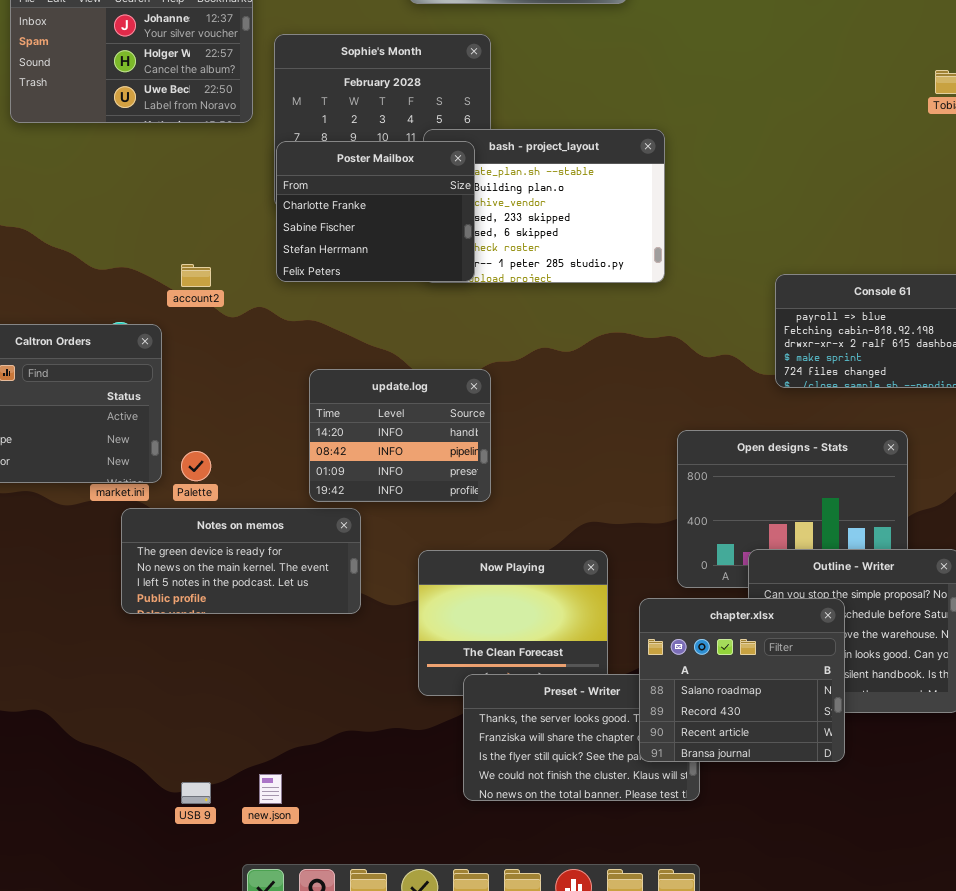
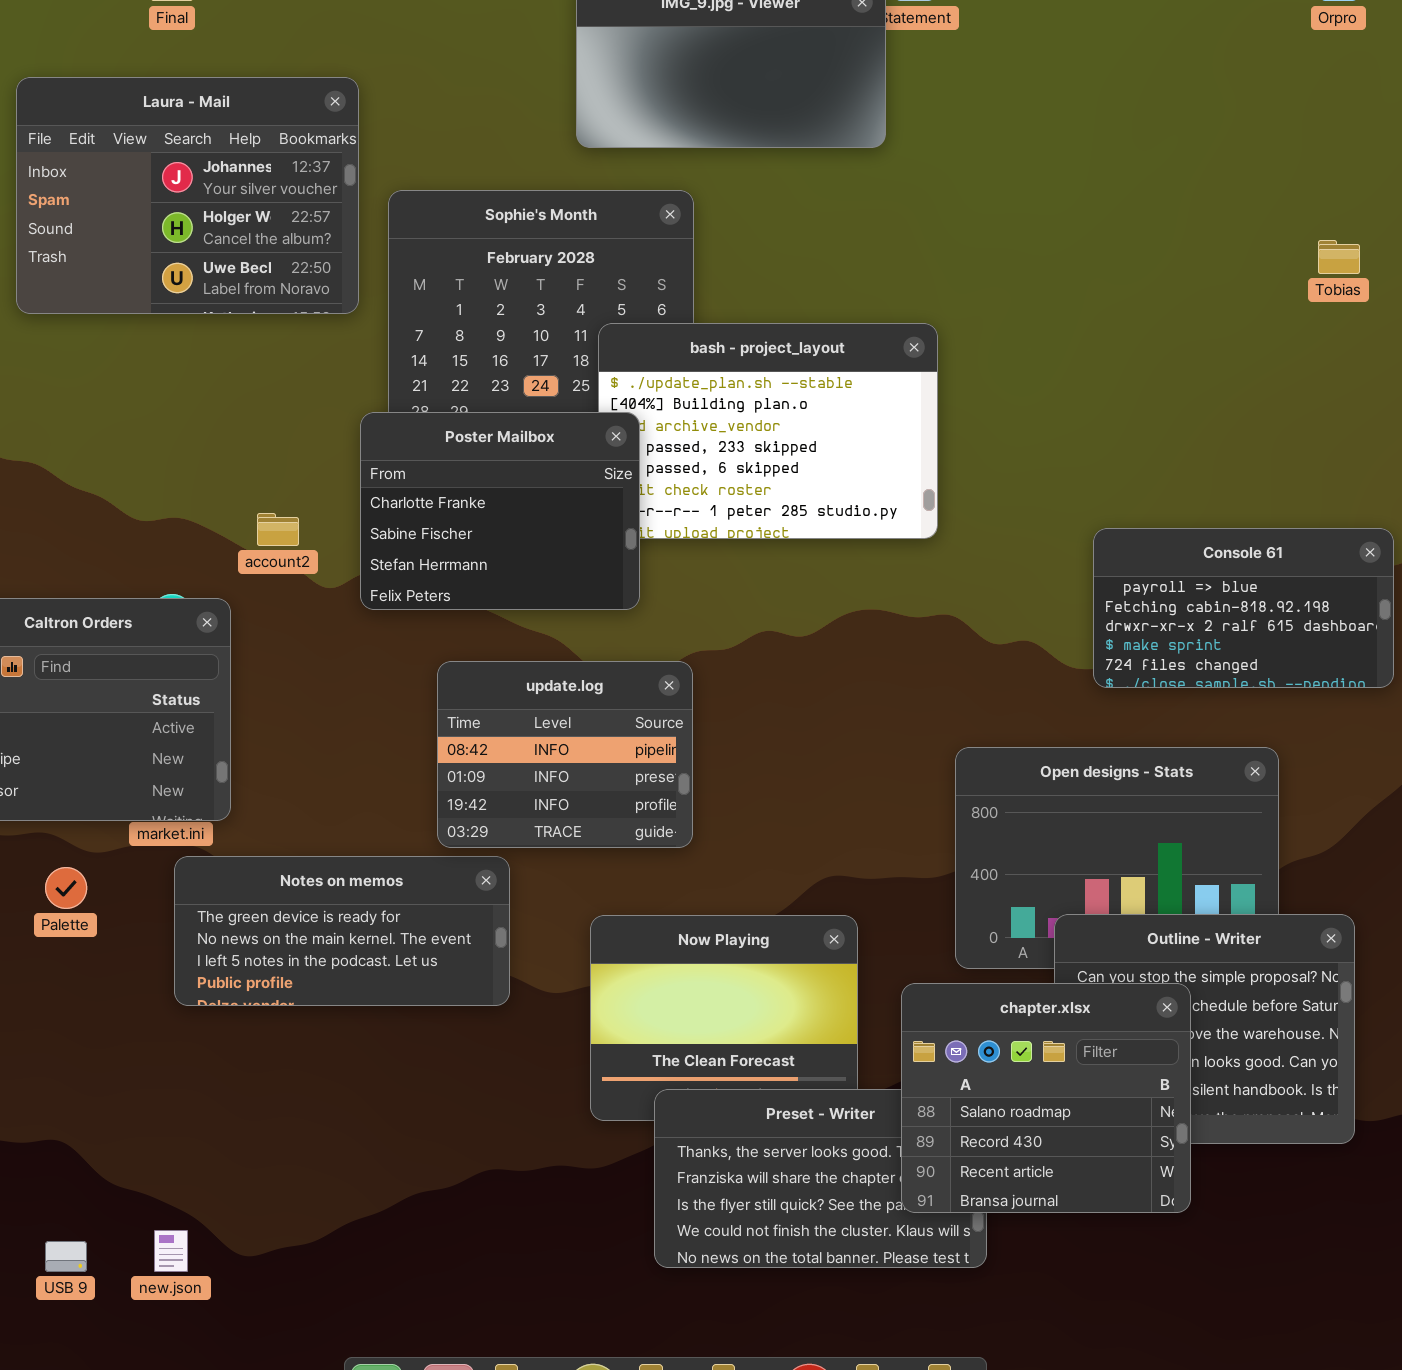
Poster Mailbox: [276,141,475,282] -> [360,412,640,610], moved
update.log: [309,369,491,502] -> [437,661,693,848], scrolled down 1 row
Palette: [181,451,211,481] -> [45,867,87,909], moved
new.json: [259,774,282,804] -> [154,1230,188,1272], moved
USB 9: [181,782,211,804] -> [45,1241,87,1272], moved

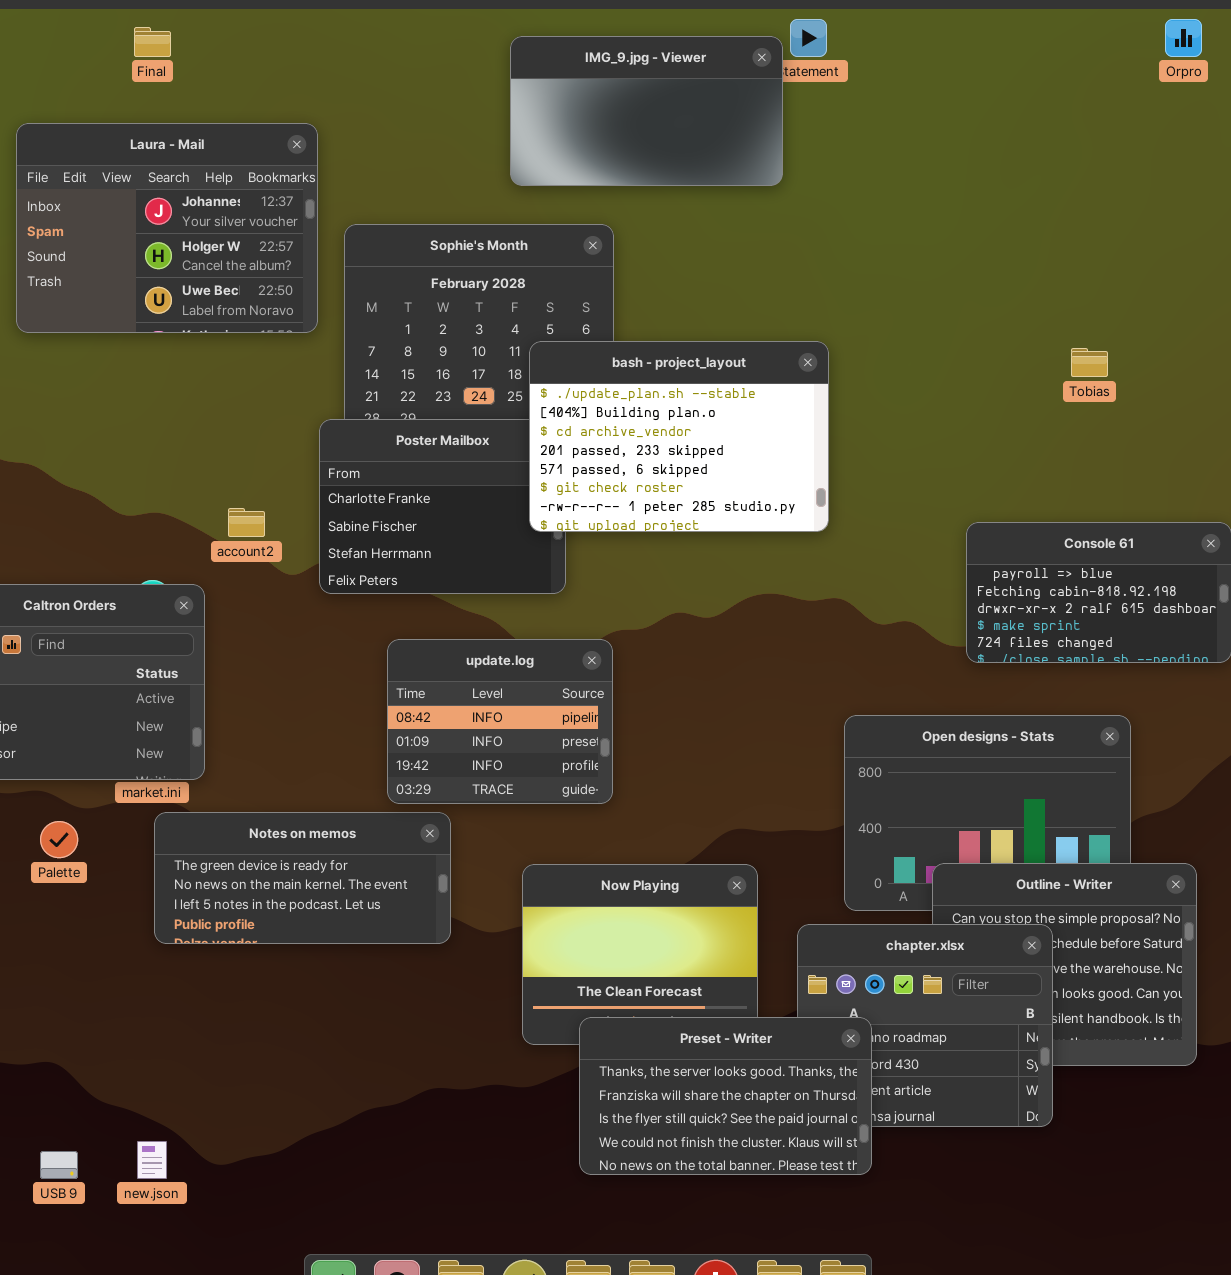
Tobias: [1318,240,1360,274] -> [1071,348,1108,377], moved
bash - project_layout: [598,323,938,539] -> [529,341,829,532], raised
Preset - Writer: [654,1089,987,1268] -> [579,1017,872,1175], raised

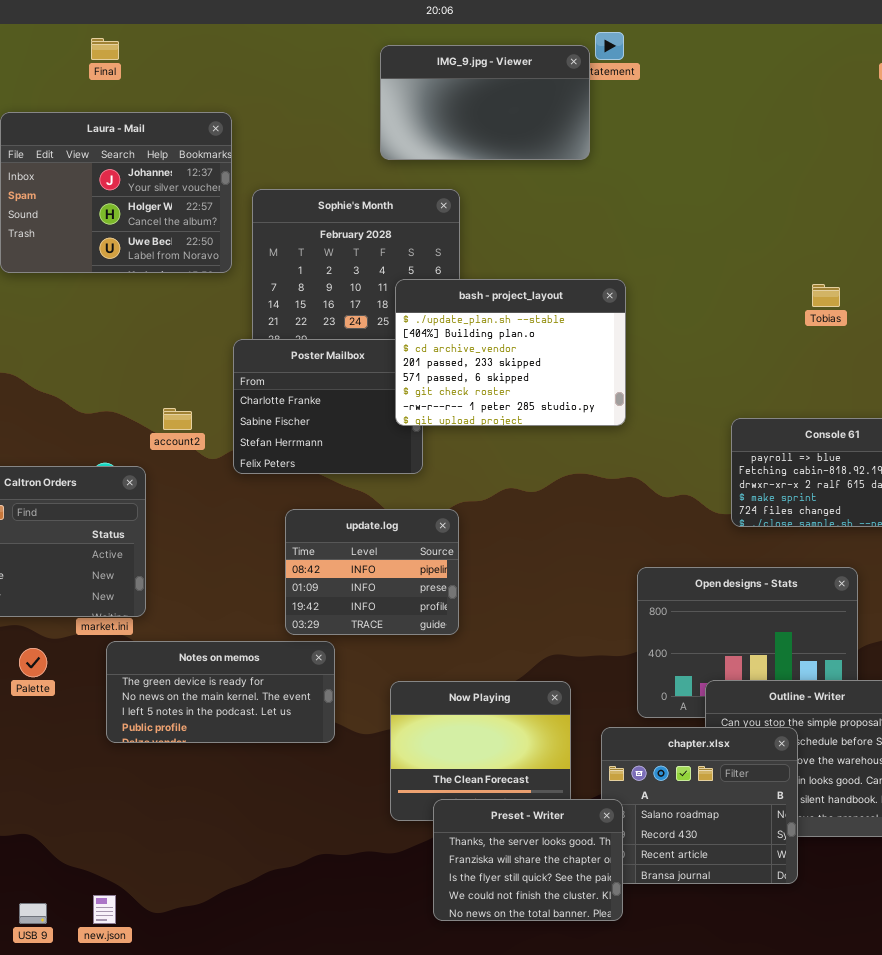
Preset - Writer: [579,1017,872,1175] -> [433,799,623,921], resized

